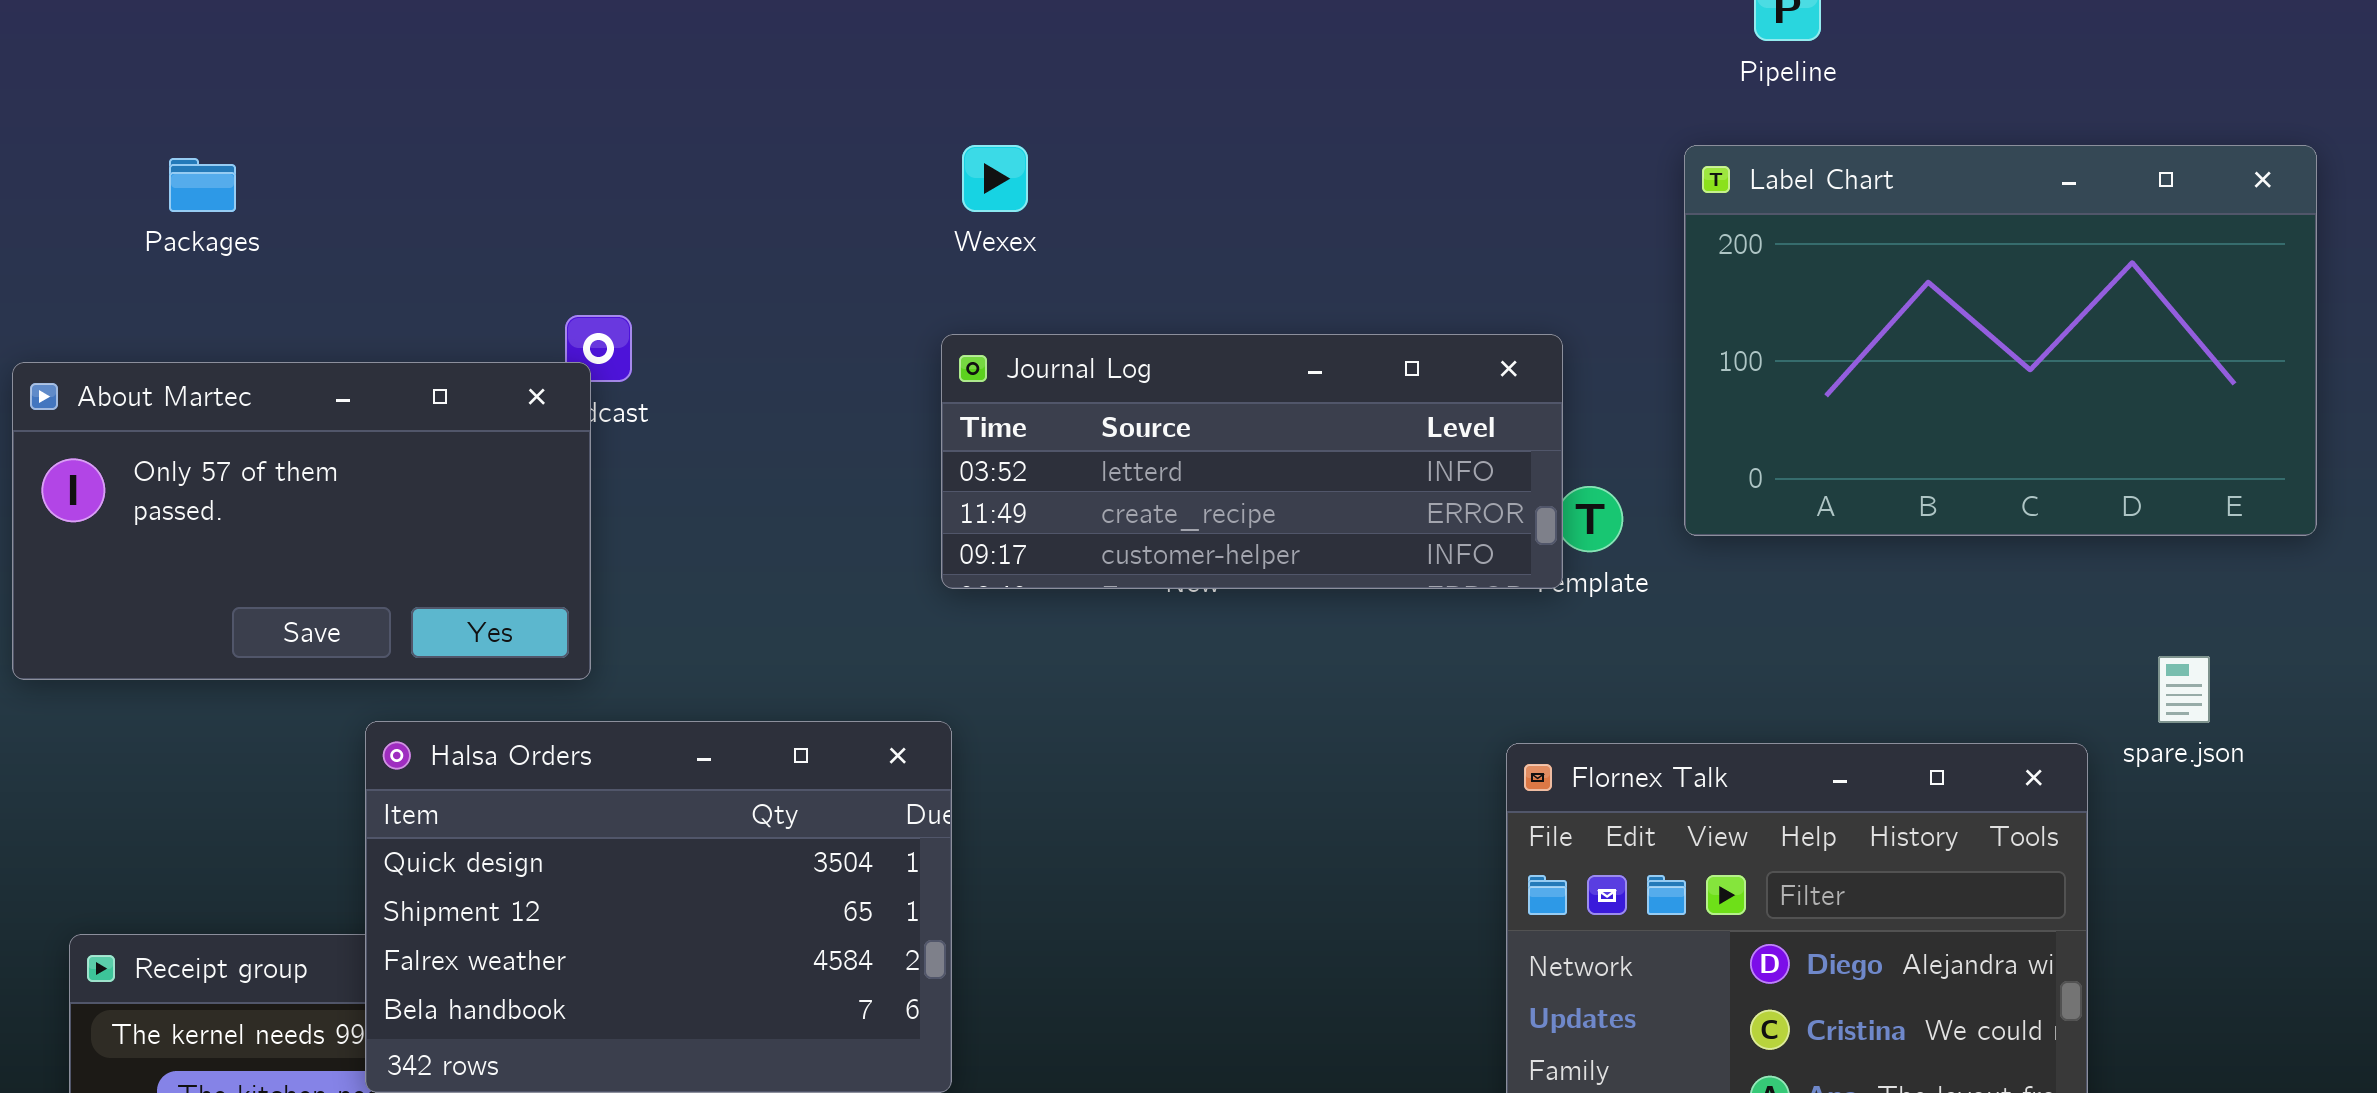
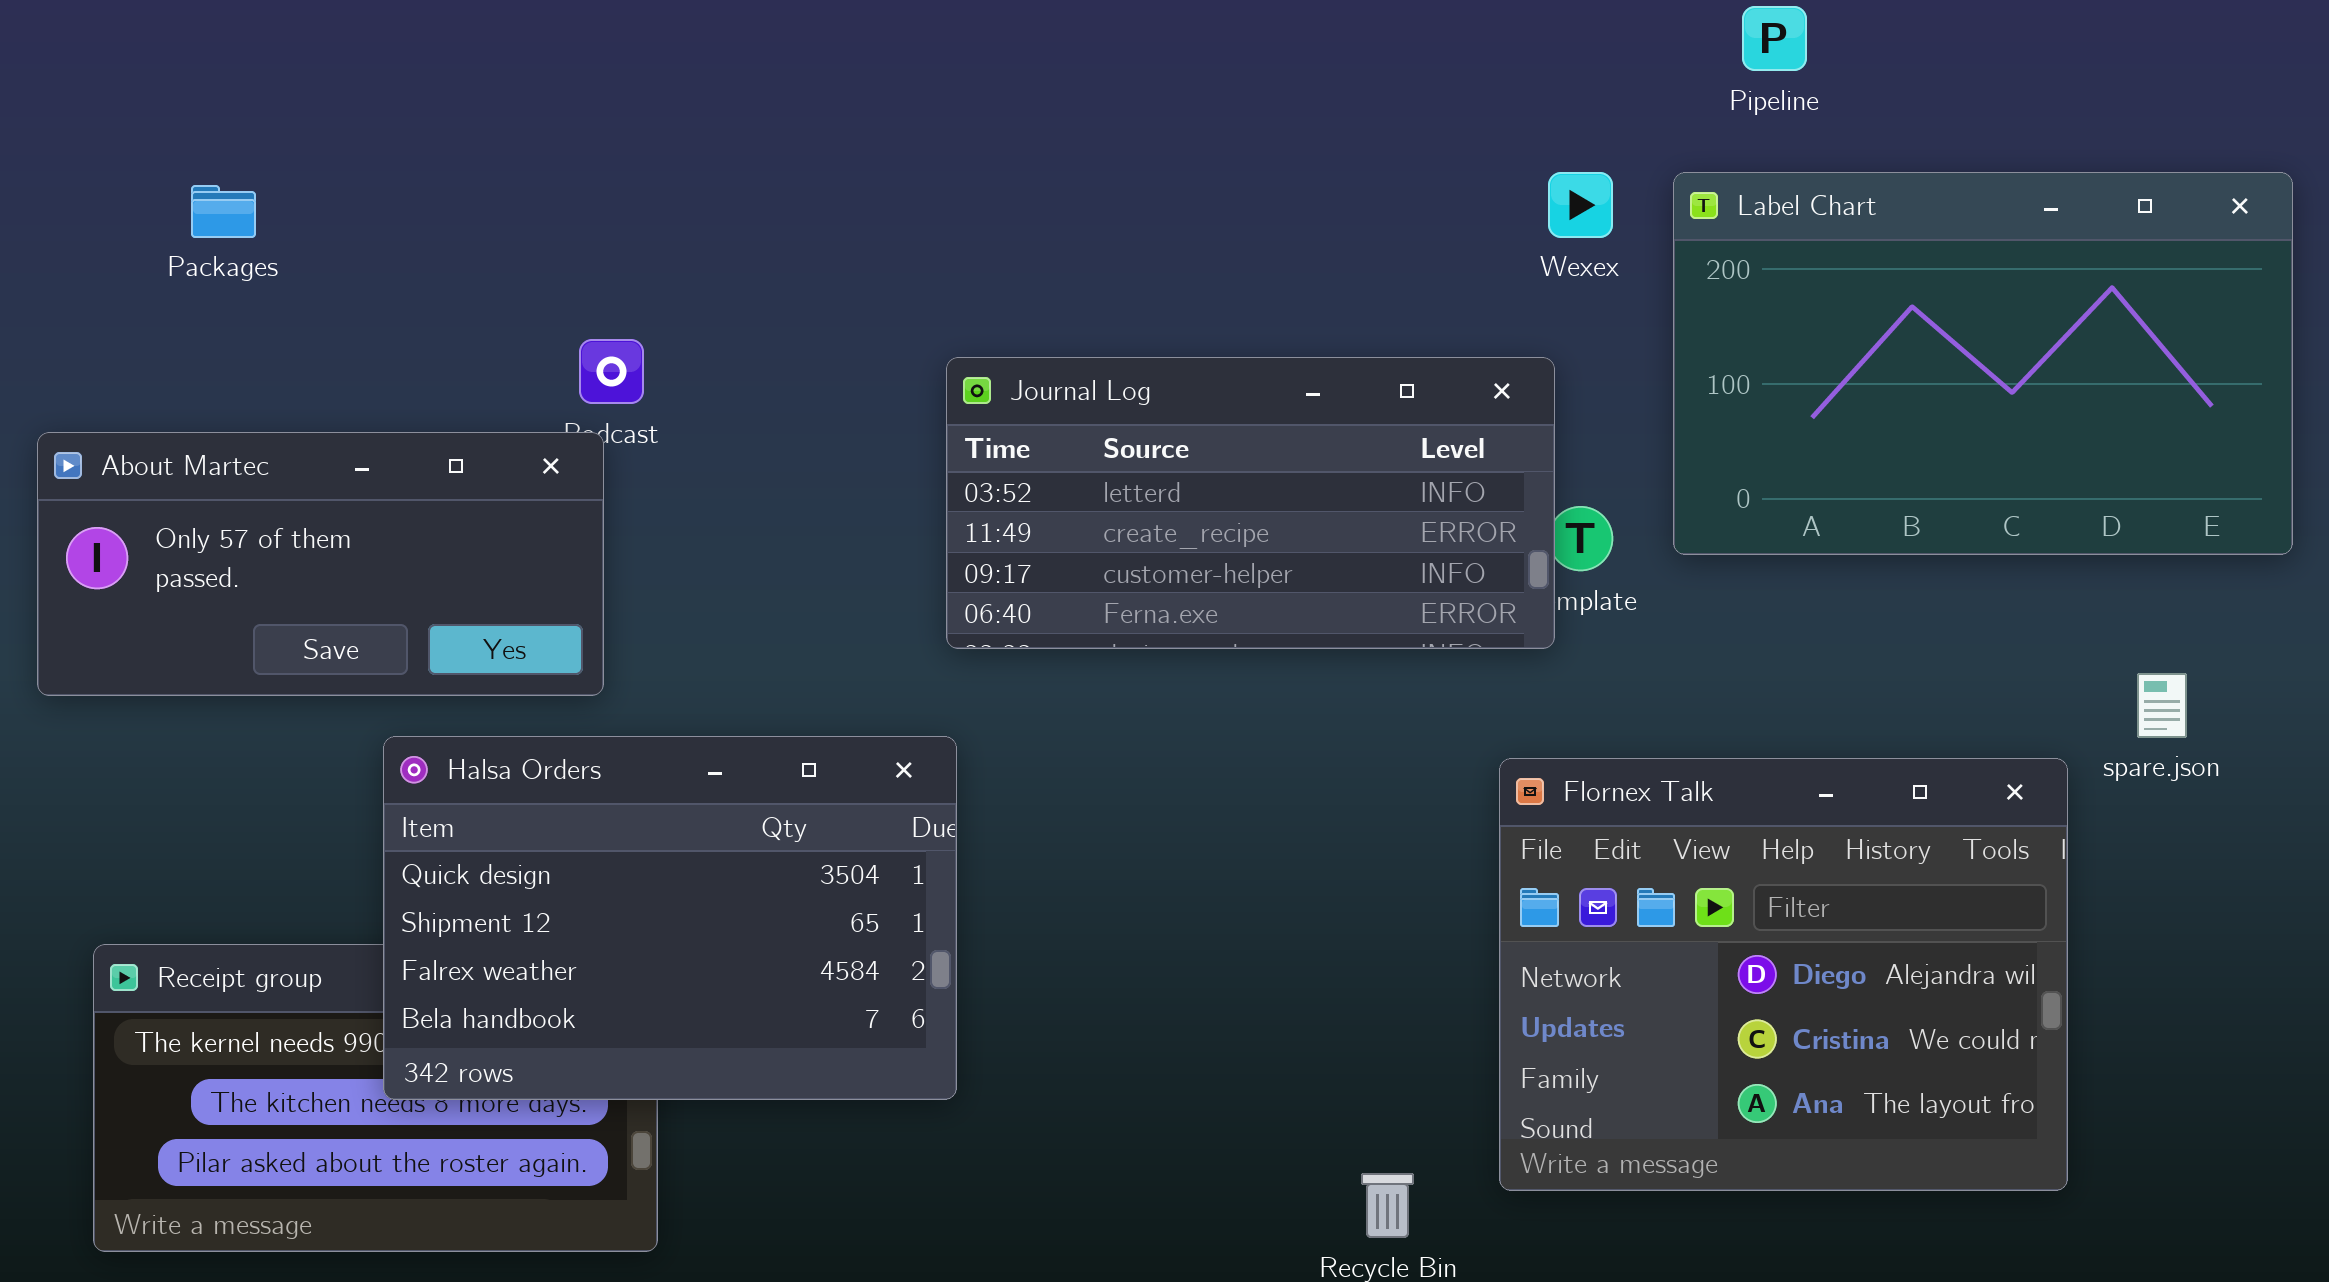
Wexex: [962,145,1028,212] -> [1548,172,1613,238], moved
Journal Log: [941,334,1563,589] -> [946,357,1555,649], resized
About Martec: [12,362,591,680] -> [37,432,604,696], resized

